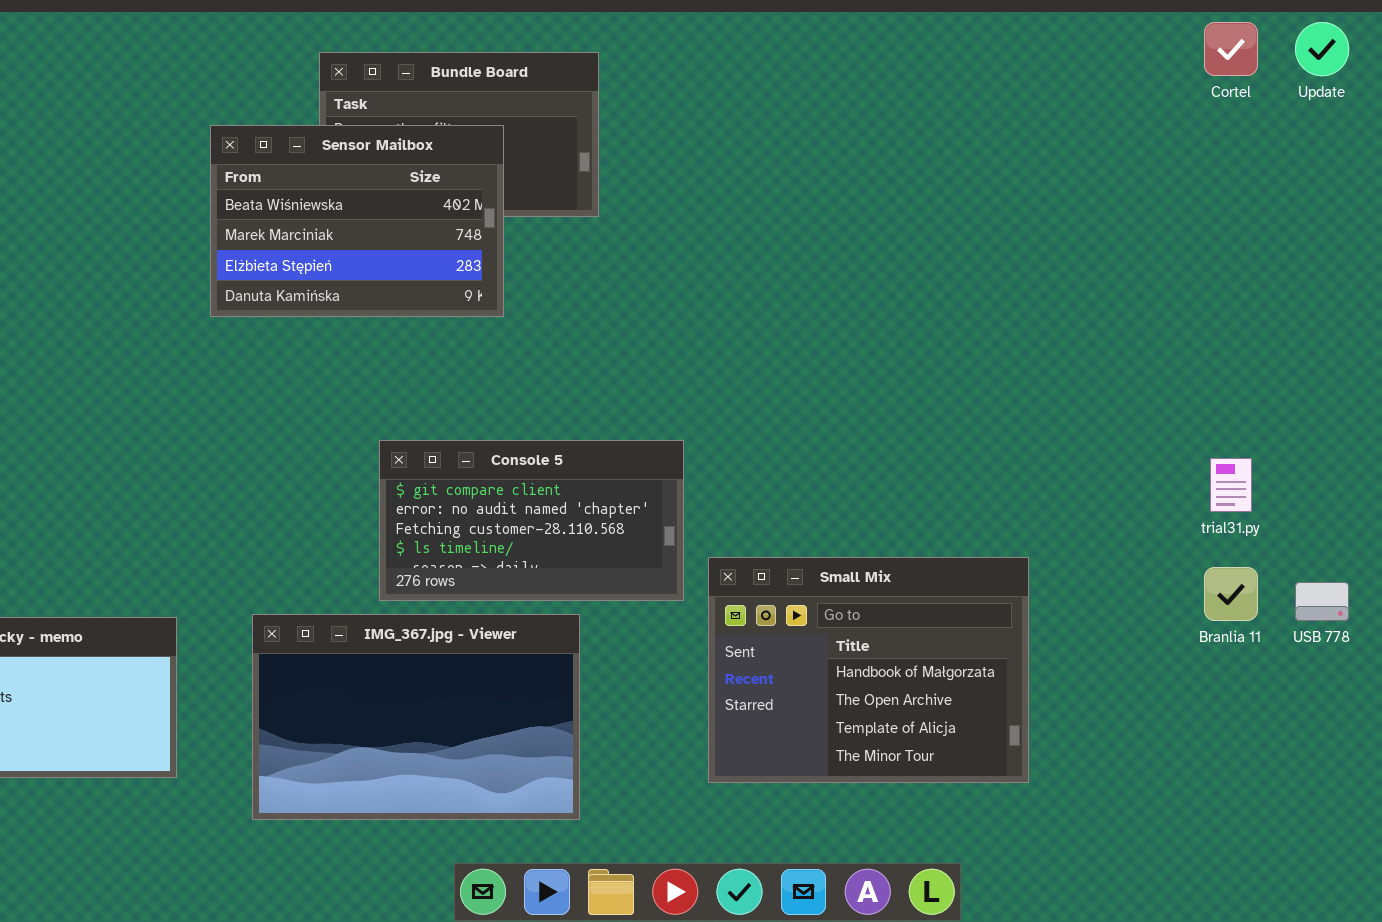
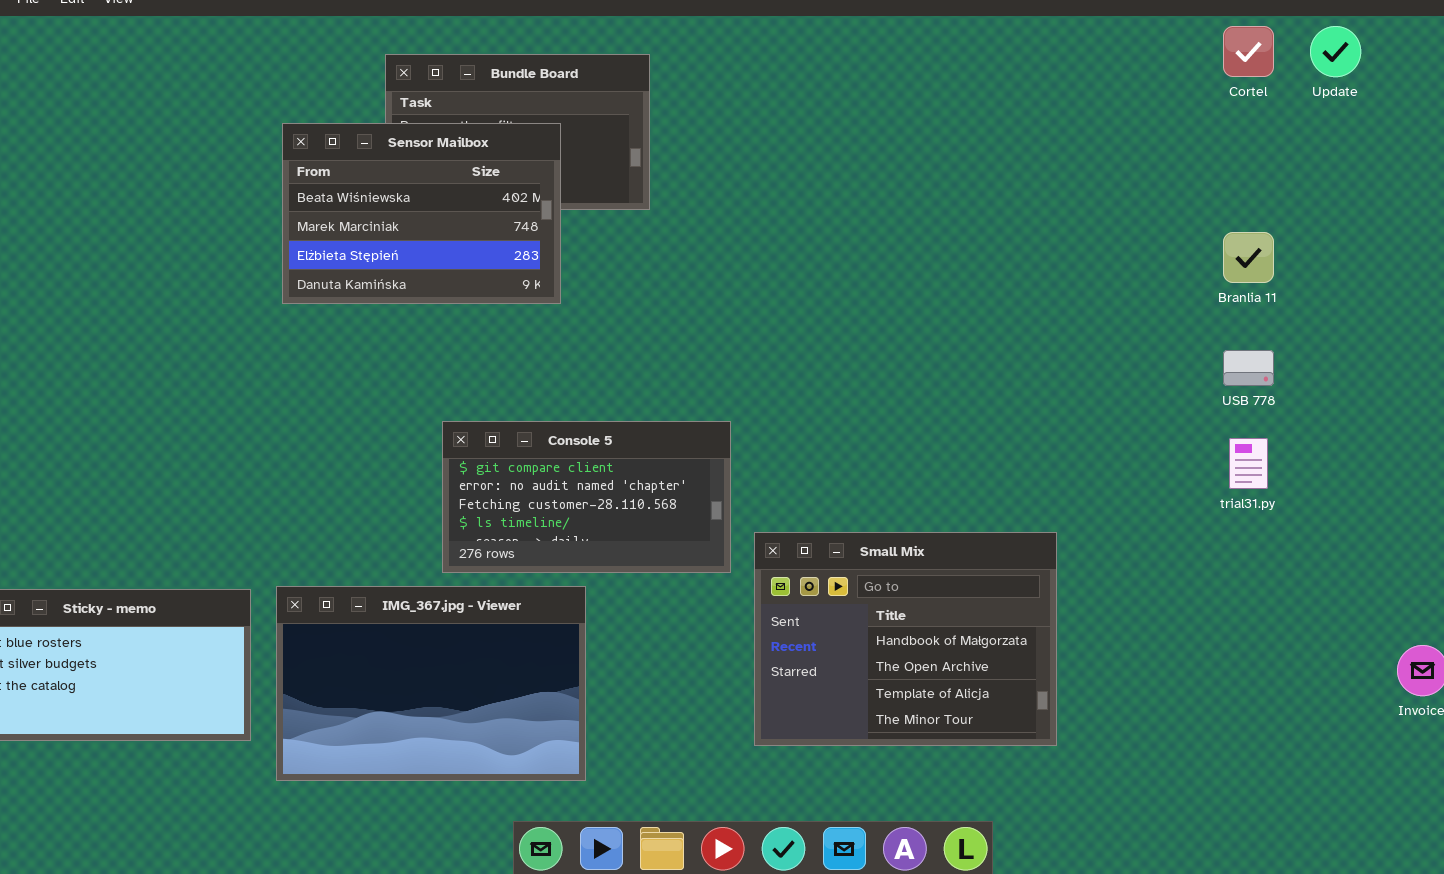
Branlia 11: [1204,567,1258,621] -> [1223,232,1274,283], moved
USB 778: [1295,582,1349,621] -> [1223,350,1274,386], moved
IMG_367.jpg - Viewer: [252,614,580,820] -> [276,586,586,781], moved

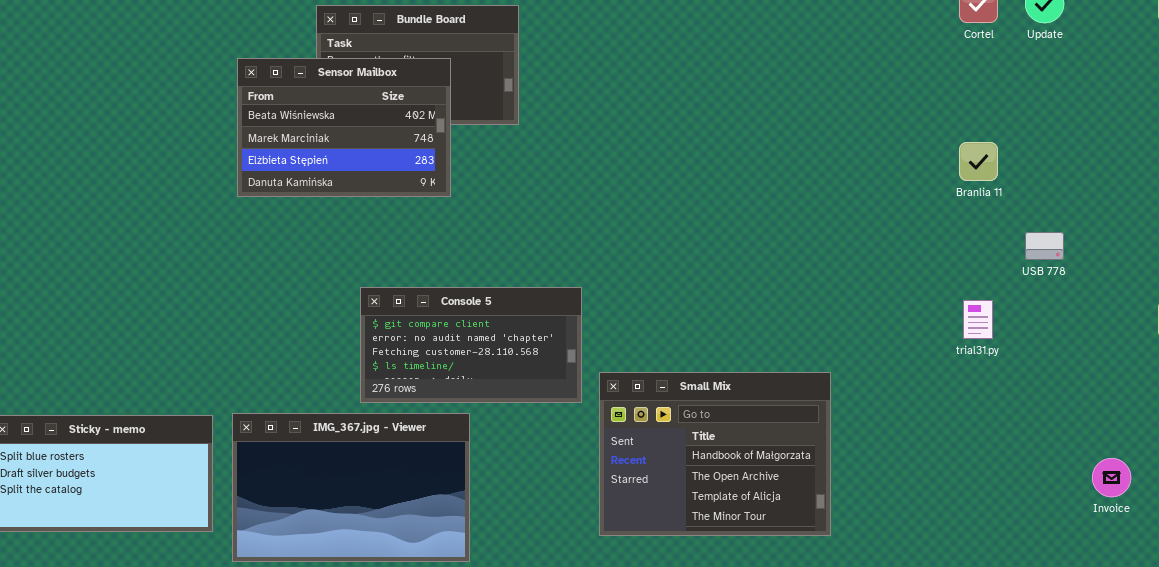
USB 778: [1223,350,1274,386] -> [1025,232,1064,260], moved

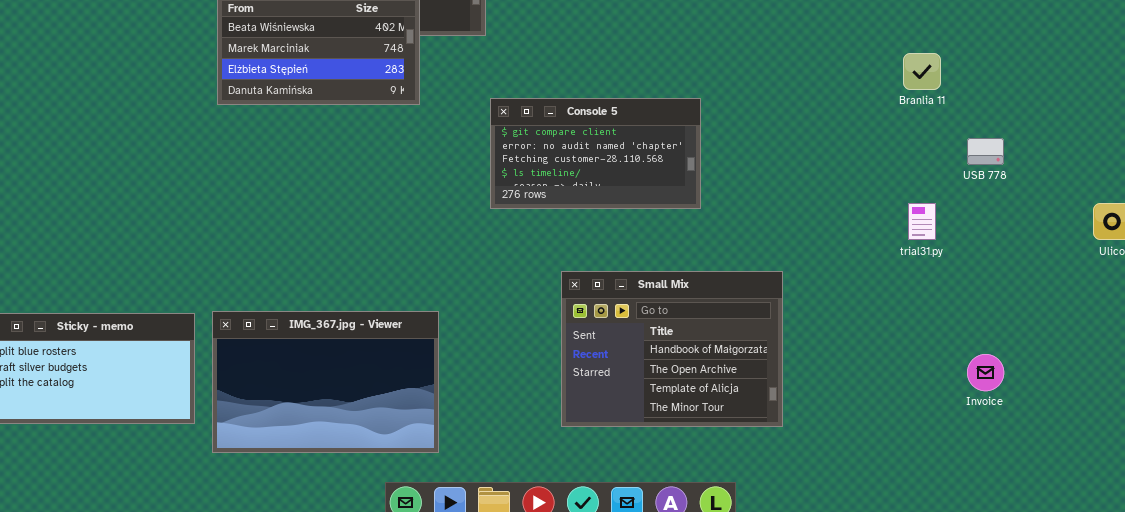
Console 5: [360,287,582,403] -> [490,98,701,209], moved
Invoice: [1092,458,1131,497] -> [967,354,1004,391], moved

